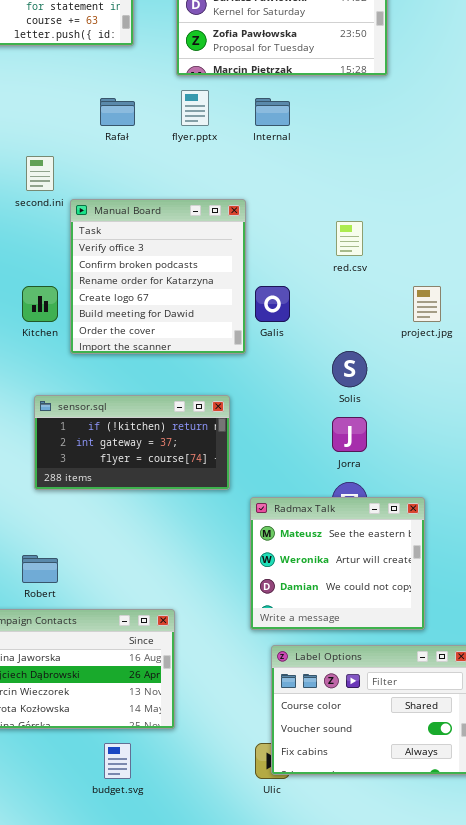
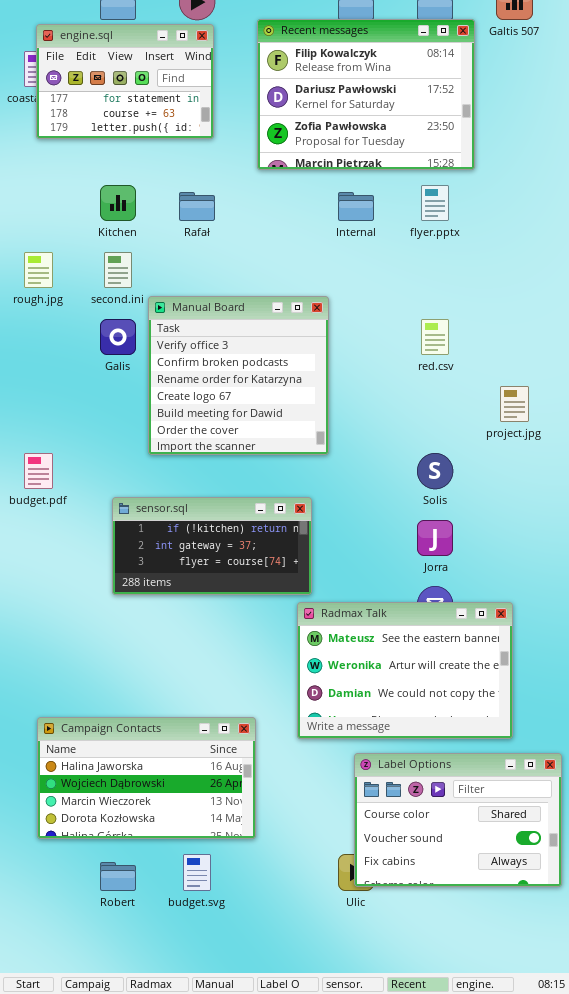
flyer.pptx: [181,90,209,126] -> [421,185,449,221], moved
Kitchen: [22,286,58,322] -> [100,185,136,221], moved
Galis: [255,286,290,322] -> [100,319,136,355], moved
Radmax Talk: [250,497,425,630] -> [297,602,513,739], resized
Robert: [22,555,58,583] -> [100,862,136,891], moved

